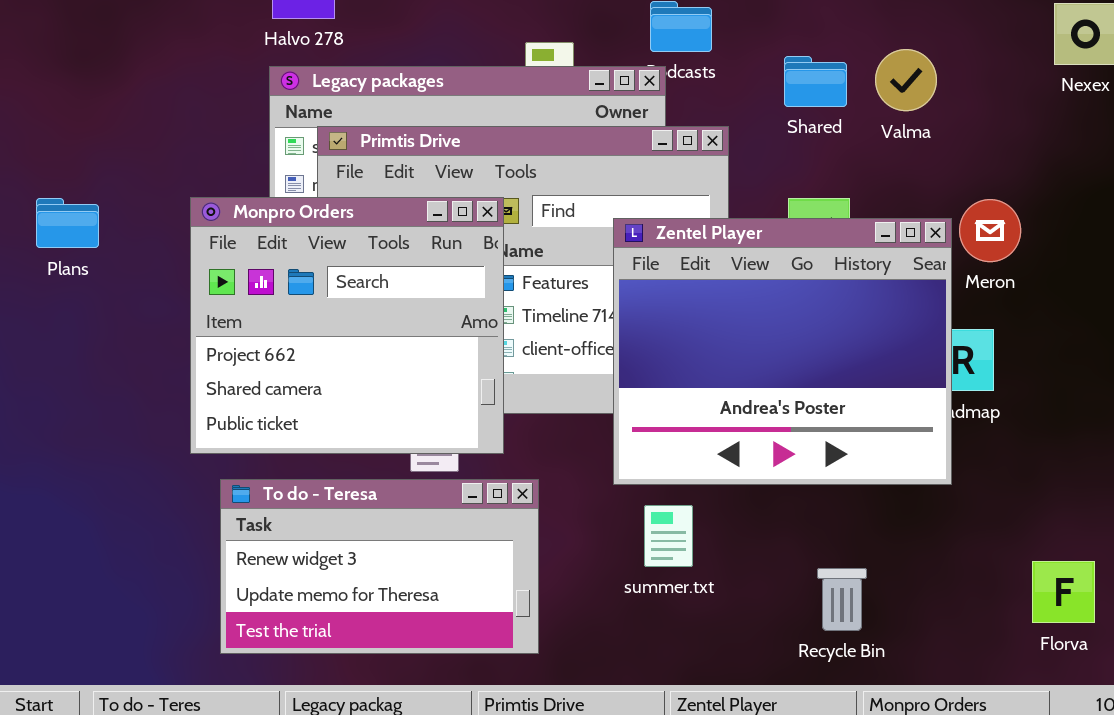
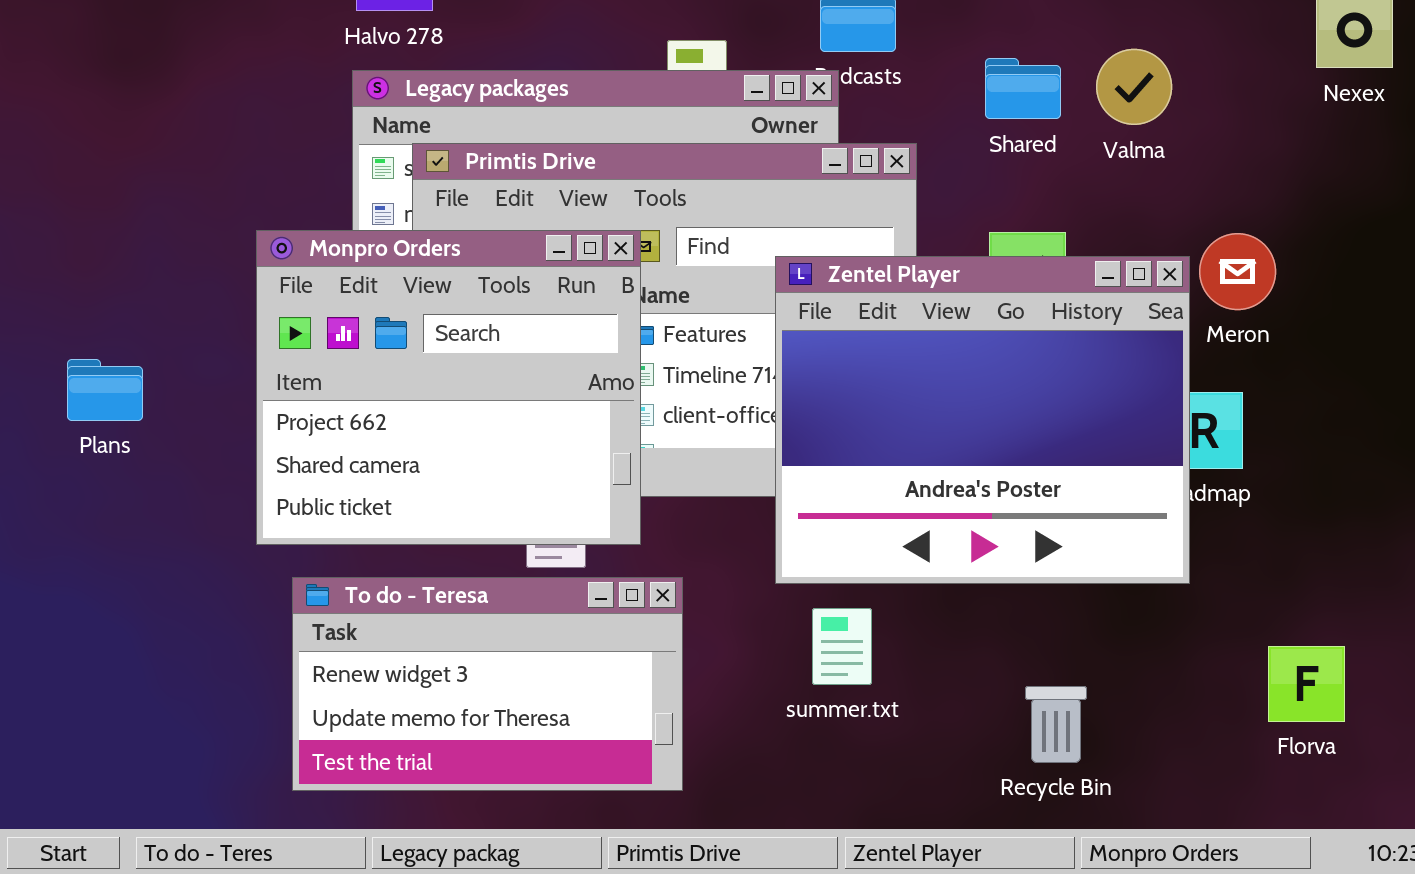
Plans: [36,198,99,248] -> [67,359,143,421], moved
Florva: [1032,561,1095,623] -> [1268,646,1345,722], moved

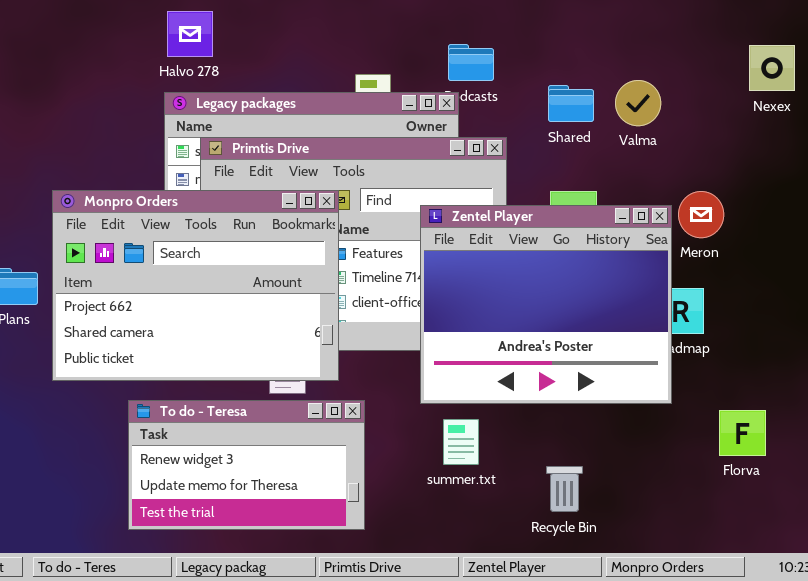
Monpro Orders: [256,230,641,545] -> [52,190,339,381], resized
Florva: [1268,646,1345,722] -> [719,410,766,456], moved
Recycle Bin: [1025,686,1087,763] -> [546,466,583,512], moved

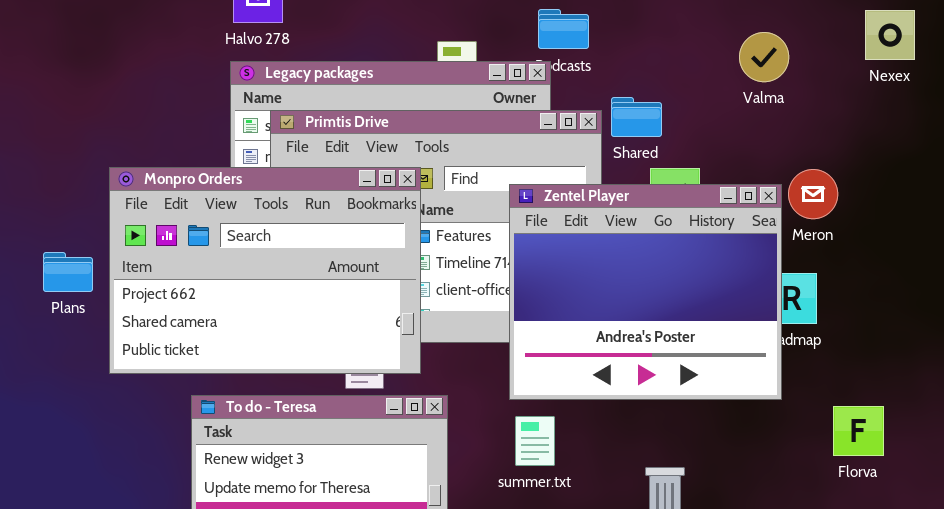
Valma: [615,80,661,126] -> [739,32,789,82], moved
Shared: [548,85,594,122] -> [611,97,662,137], moved
summer.txt: [443,419,479,465] -> [515,416,555,466], moved

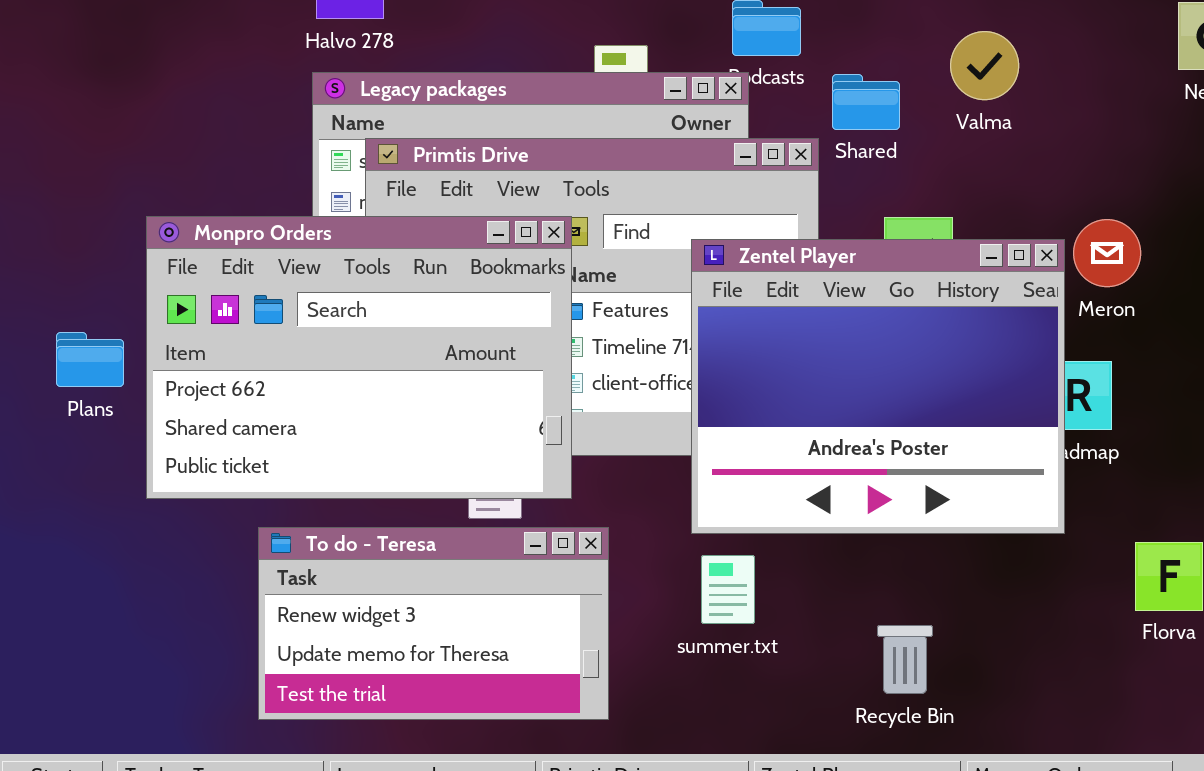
Valma: [739,32,789,82] -> [950,31,1019,100], moved
Shared: [611,97,662,137] -> [832,74,900,130], moved

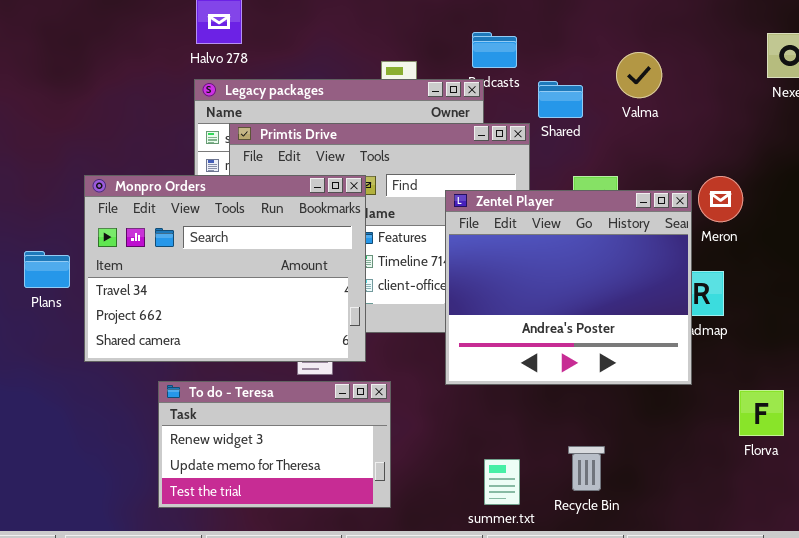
Monpro Orders: [146,216,572,499] -> [84,175,366,362], scrolled up 1 row
summer.txt: [701,555,755,624] -> [484,459,520,505], moved

